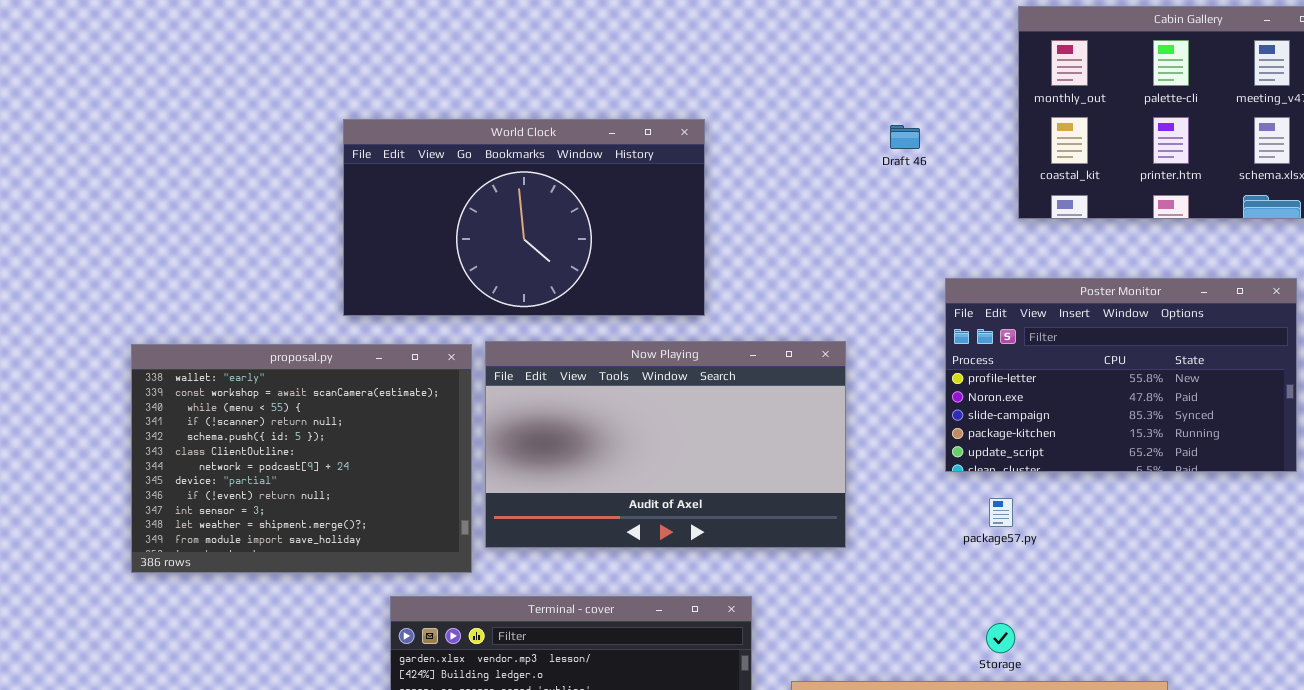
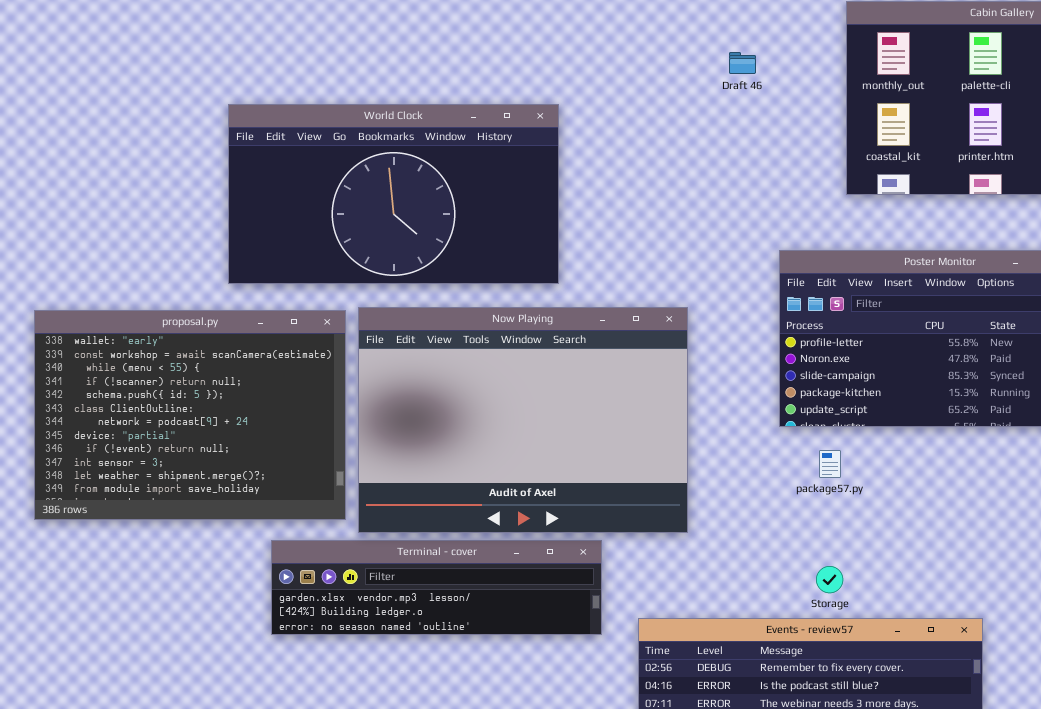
Draft 46: [890,125,920,149] -> [729,52,756,74], moved
Now Playing: [485,341,846,548] -> [358,307,688,533], resized

